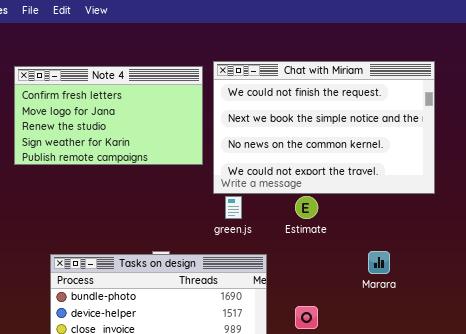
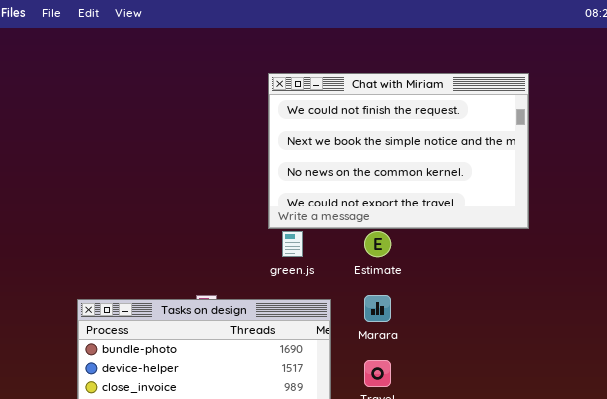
Note 4: [14,66,203,165] -> none, closed
Marara: [368,251,390,274] -> [364,295,391,322], moved

